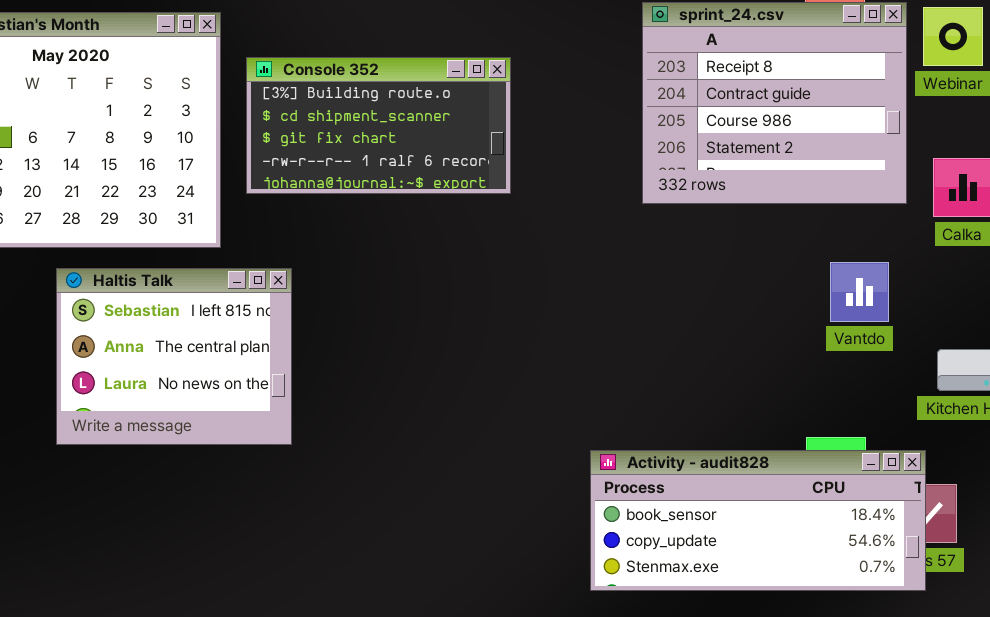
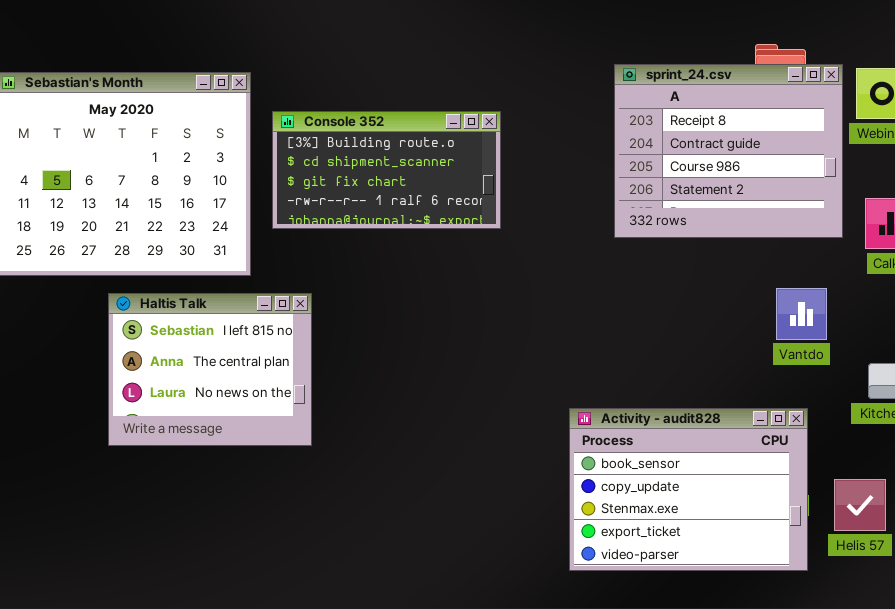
Activity - audit828: [590,450,926,591] -> [569,408,808,571], resized

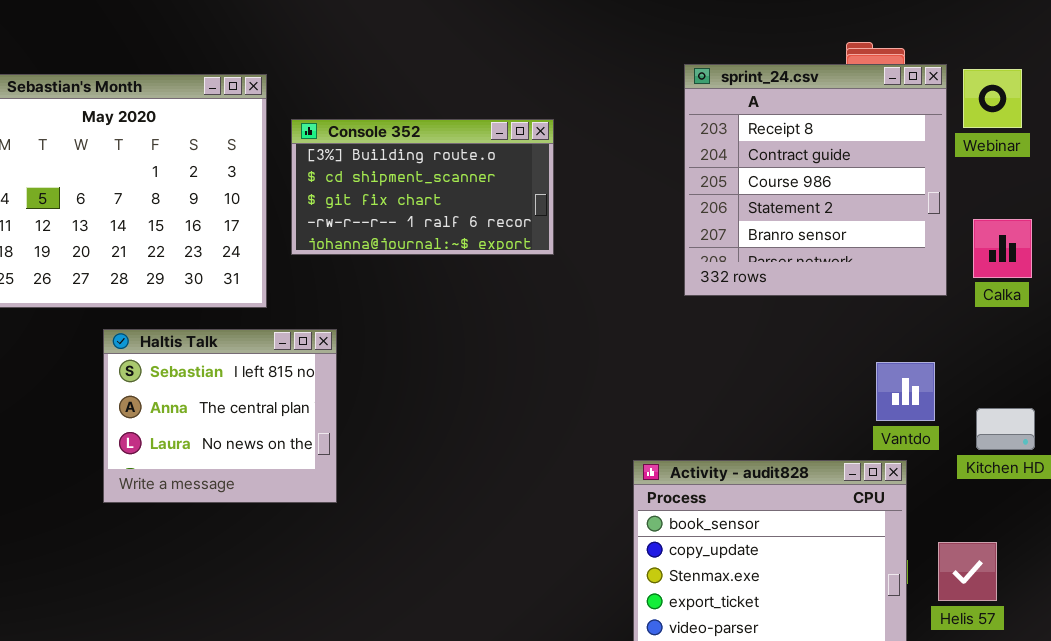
sprint_24.csv: [614,64,843,238] -> [684,64,947,296], resized
Vantdo: [776,288,827,340] -> [876,362,935,421], moved

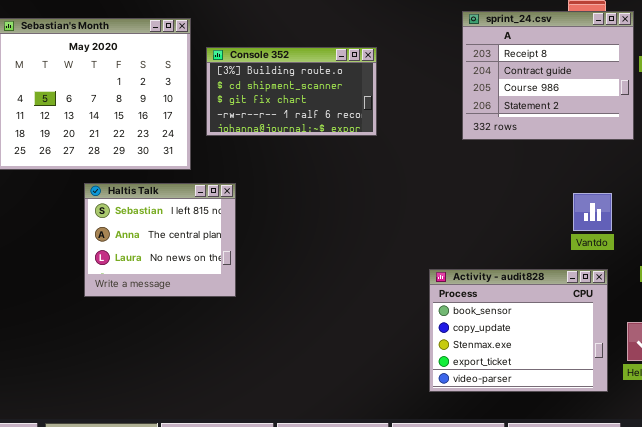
sprint_24.csv: [684,64,947,296] -> [462,11,634,140], resized
Vantdo: [876,362,935,421] -> [573,193,612,231], moved

